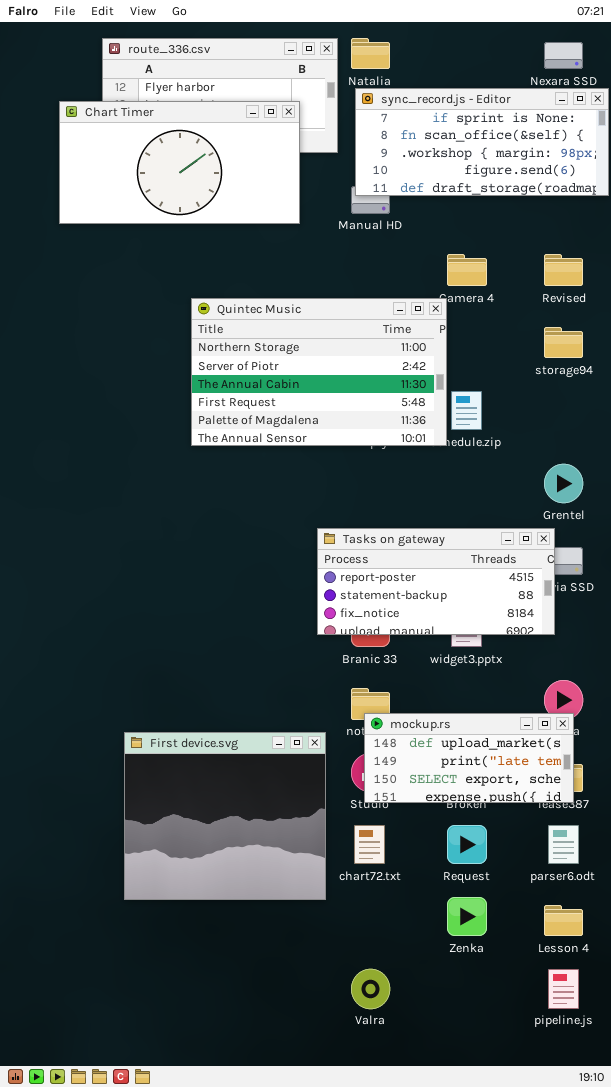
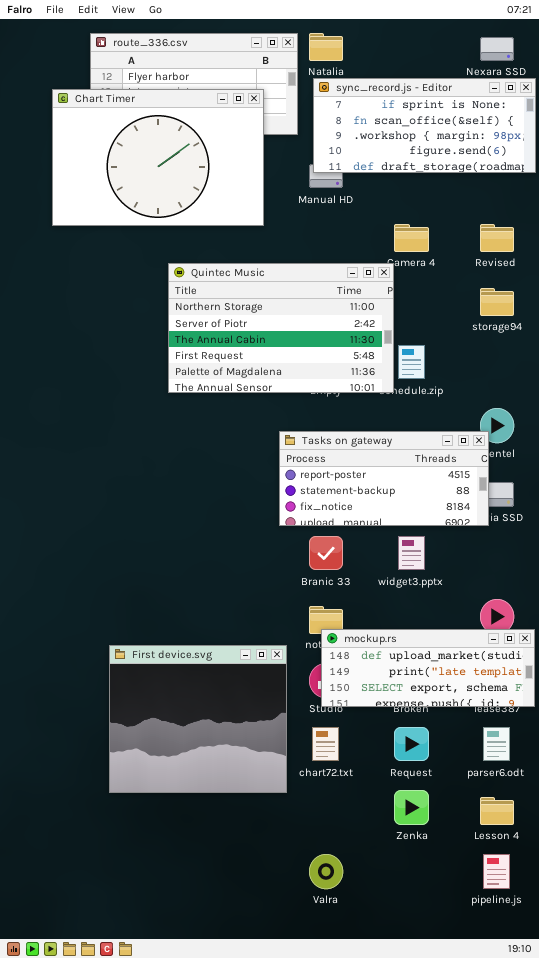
Chart Timer: [59,101,300,224] -> [52,89,264,226], resized
Tasks on gateway: [317,528,555,635] -> [279,431,489,526], moved
mockup.rs: [364,713,574,803] -> [321,629,535,707], resized

